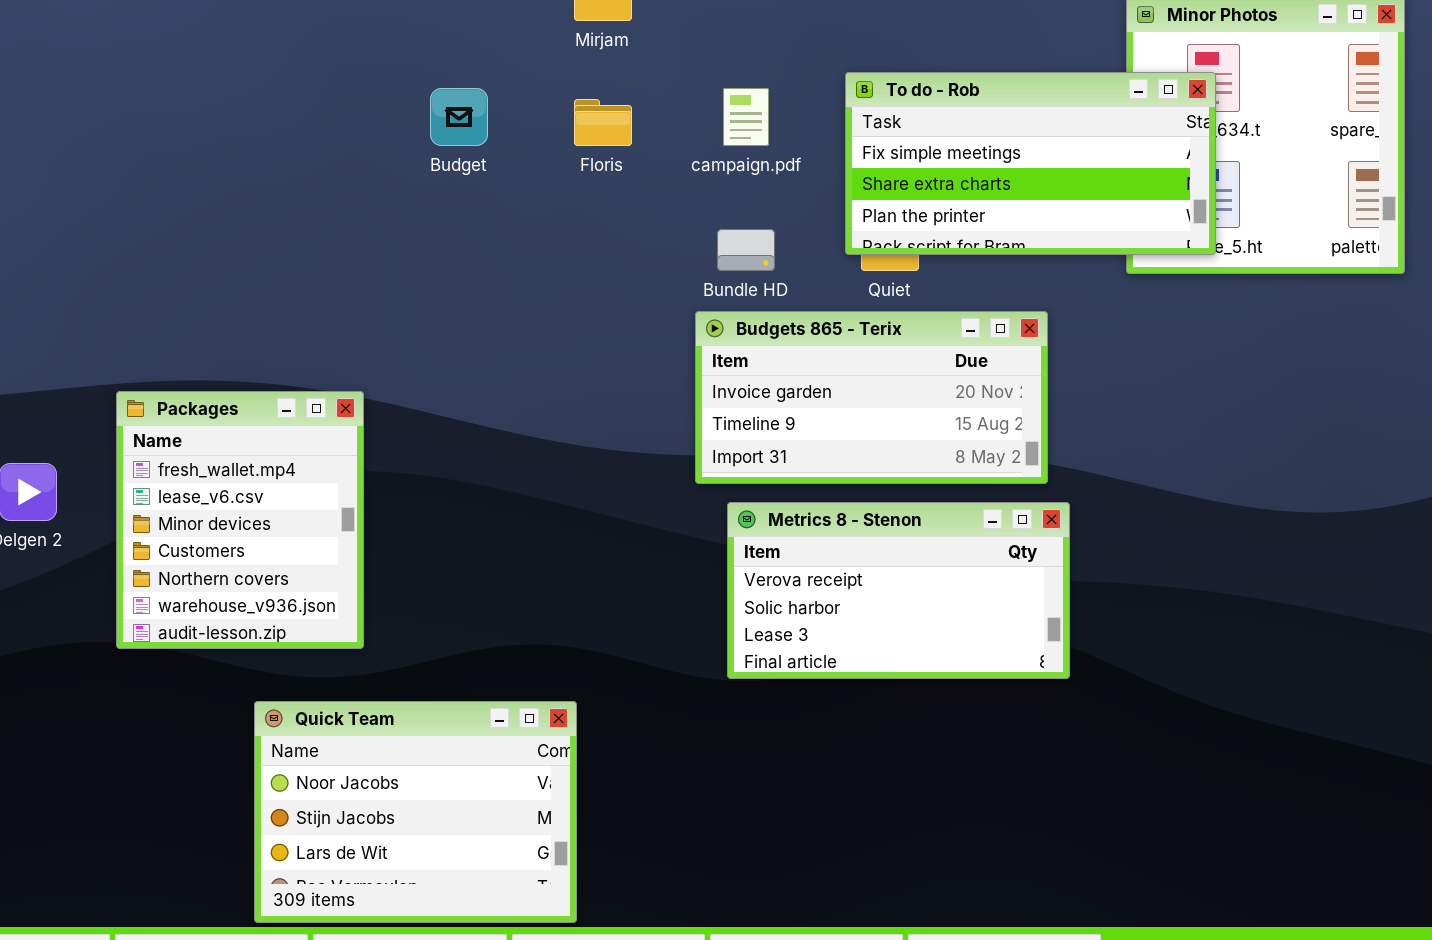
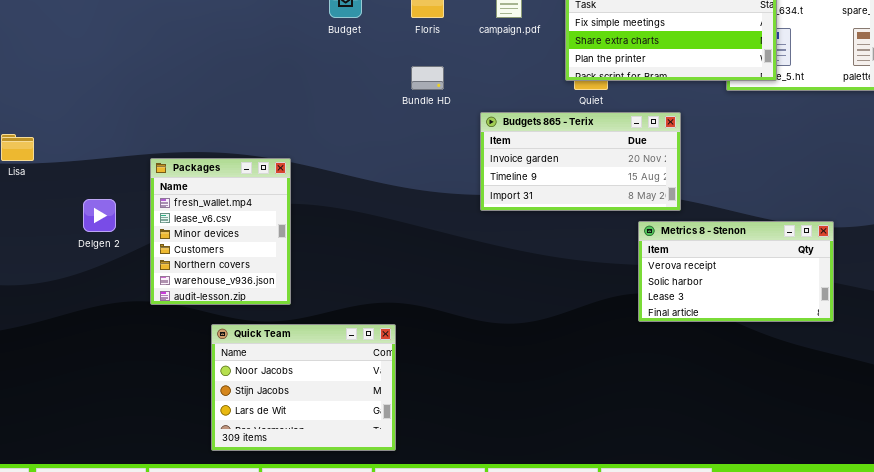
Bundle HD: [717,229,775,271] -> [411,66,444,90], moved
Metrics 8 - Stenon: [727,502,1070,679] -> [638,221,834,322], moved
Quick Team: [254,701,577,923] -> [211,324,396,451], moved

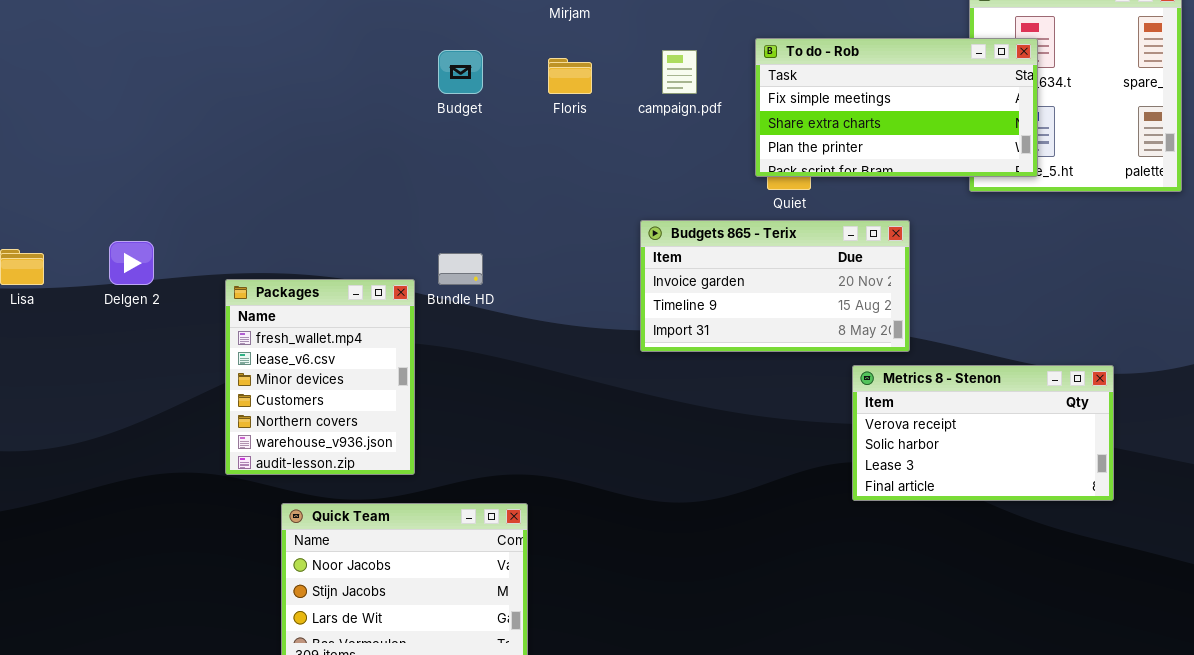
Bundle HD: [411,66,444,90] -> [438,253,483,285], moved
Packages: [150,158,291,305] -> [225,279,415,475], moved
Delgen 2: [83,199,116,232] -> [109,241,154,285], moved

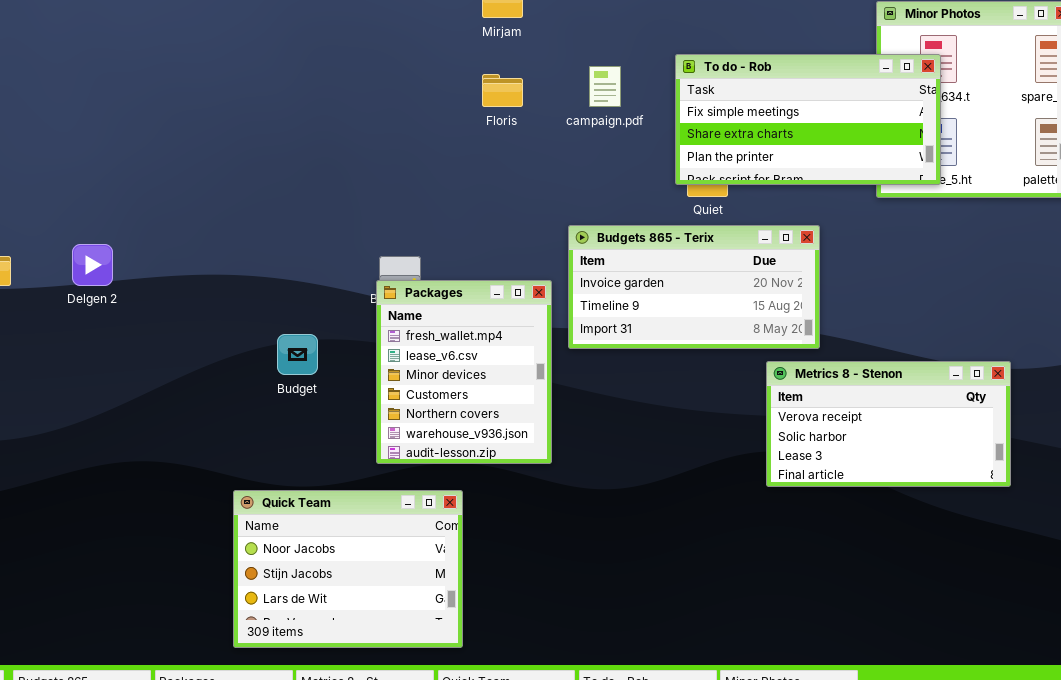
Budget: [438,50,483,94] -> [277,334,318,375], moved
Packages: [225,279,415,475] -> [376,280,552,464], moved

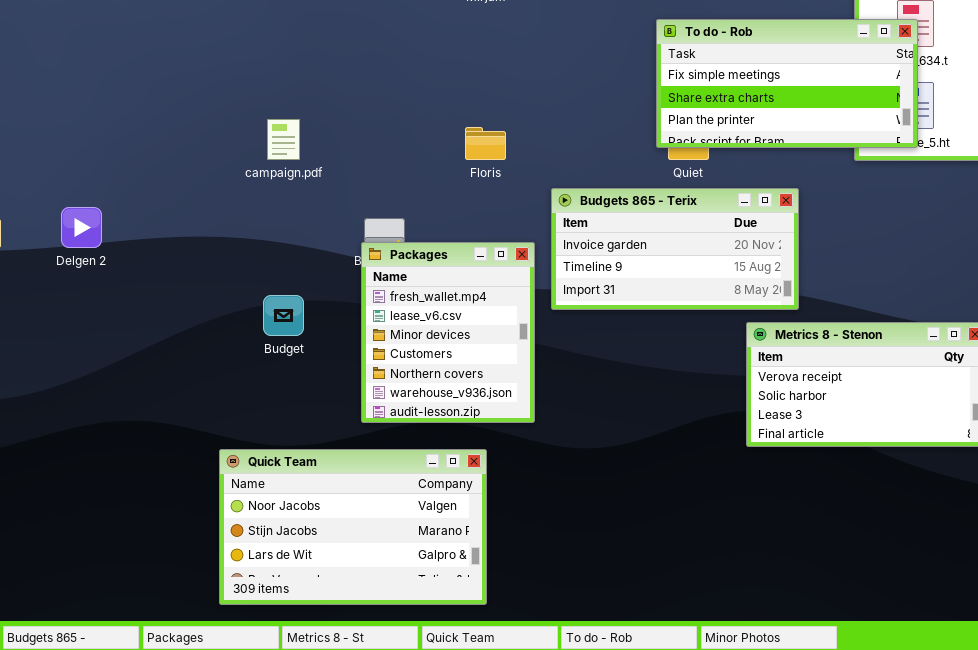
campaign.pdf: [589,66,621,107] -> [267,119,300,160], moved
Floris: [482,74,523,107] -> [465,127,506,160], moved
Quick Team: [233,490,463,648] -> [219,449,487,605], resized

